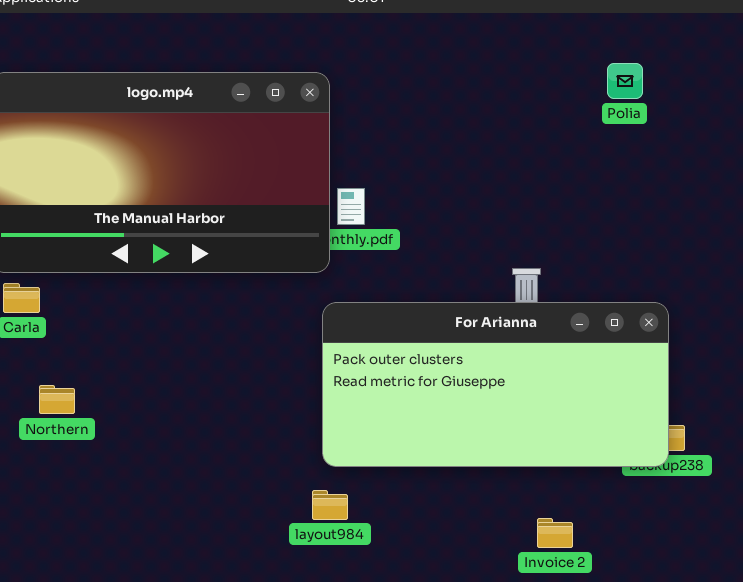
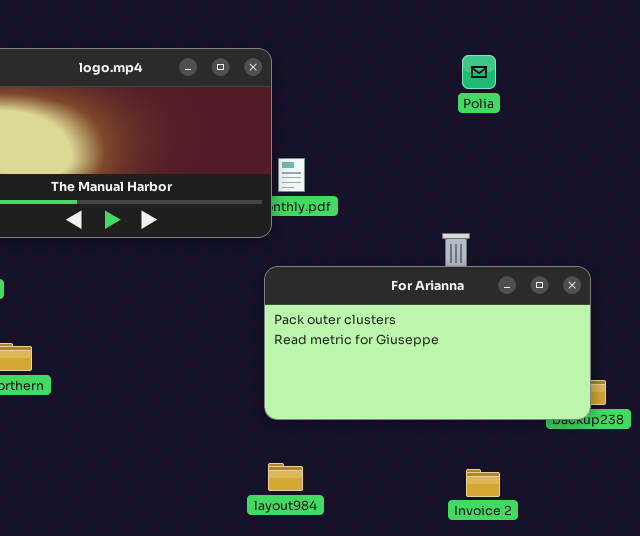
Polia: [607,63,643,99] -> [462,55,496,89], moved
layout984: [312,490,348,520] -> [268,463,303,491], moved

